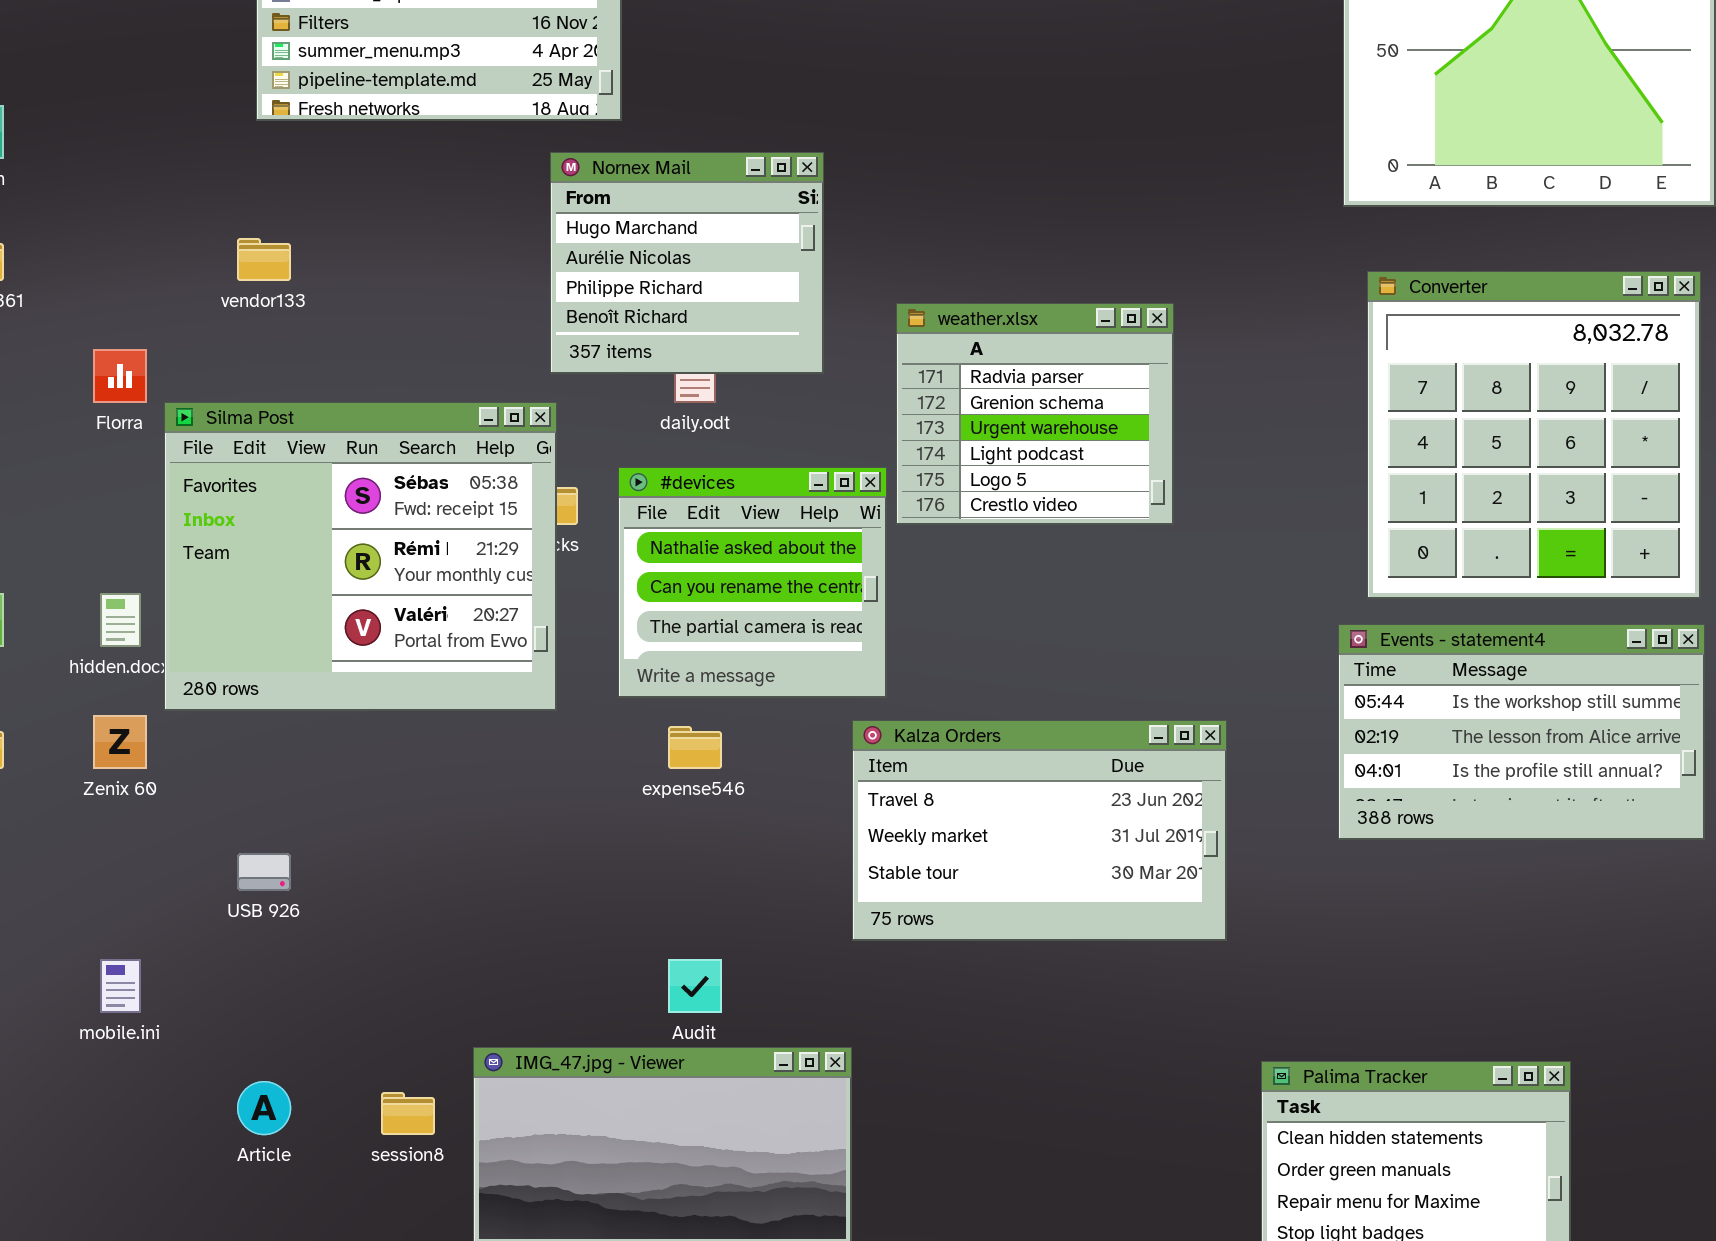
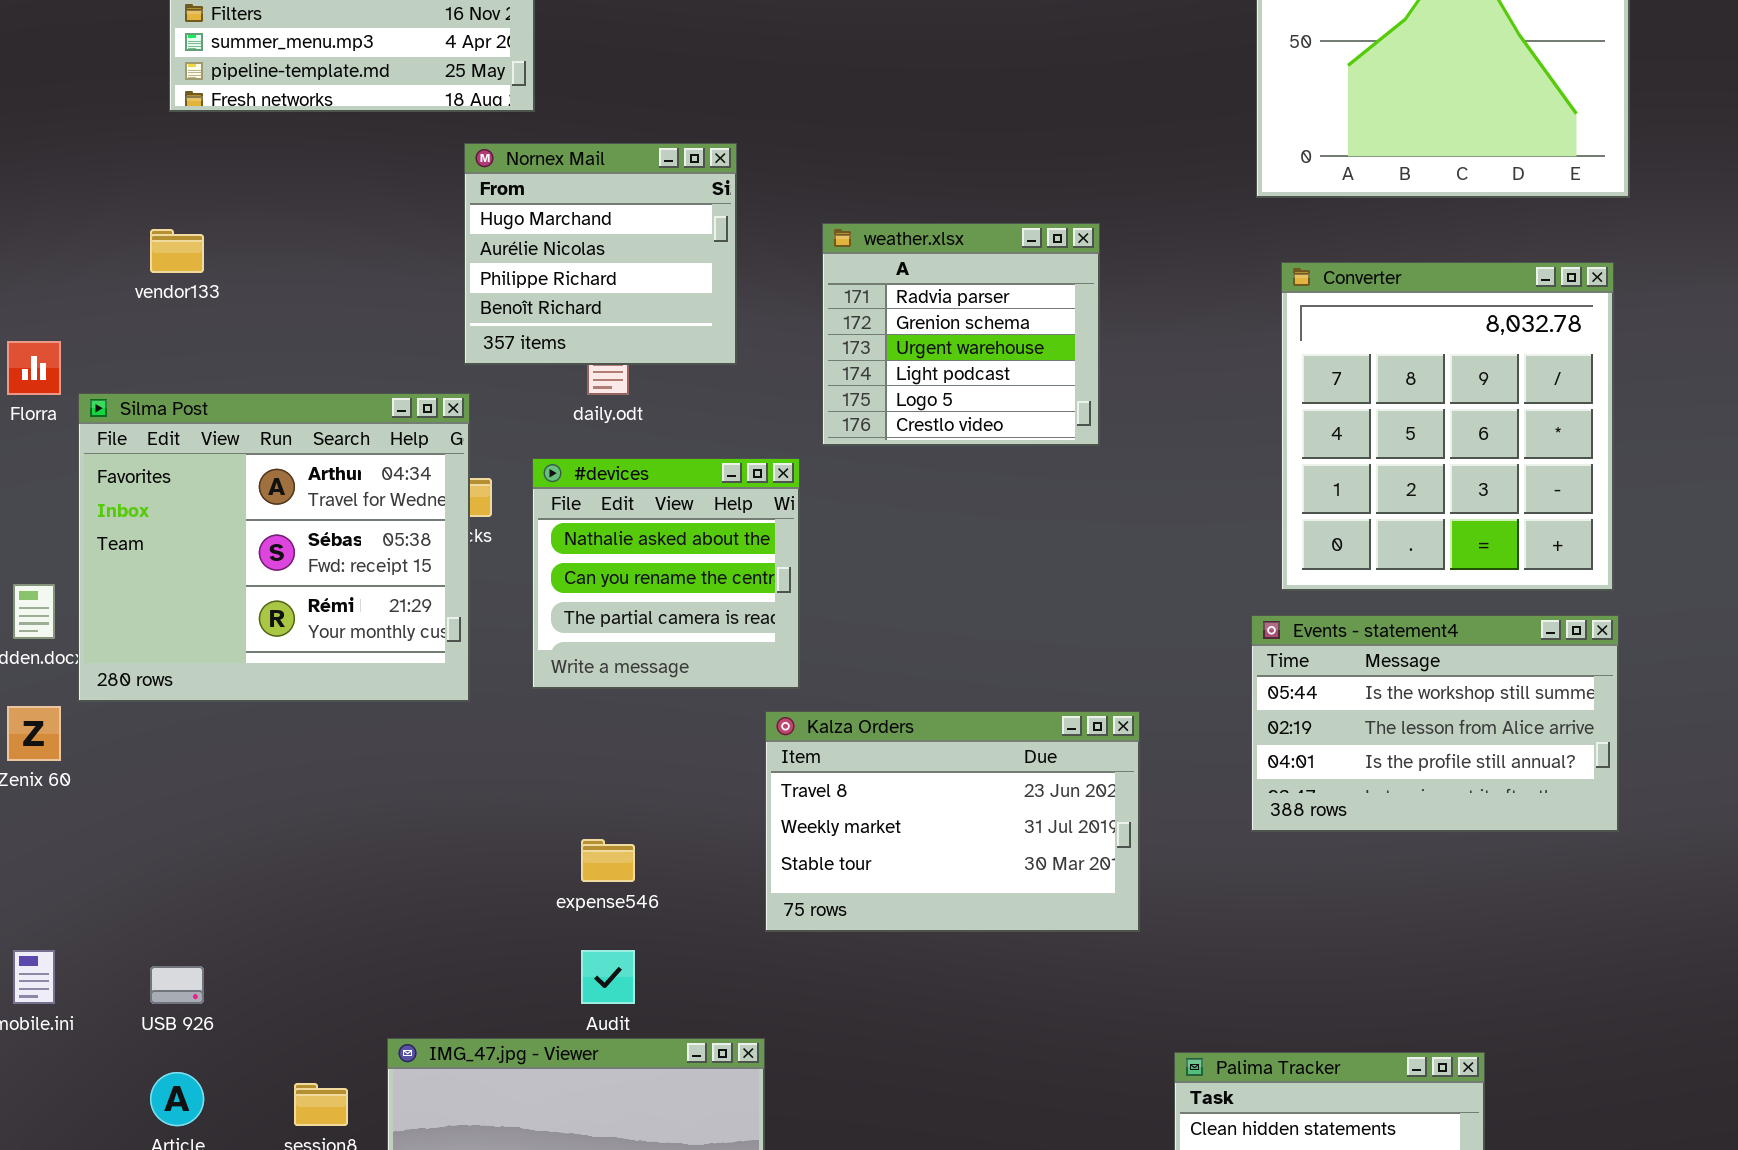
weather.xlsx: [896,303,1174,525] -> [822,223,1100,446], moved
Silma Post: [164,402,557,711] -> [78,393,470,702], scrolled up 1 row
expense546: [668,726,722,769] -> [581,839,635,882], moved
USB 926: [237,853,291,891] -> [150,966,204,1004], moved

